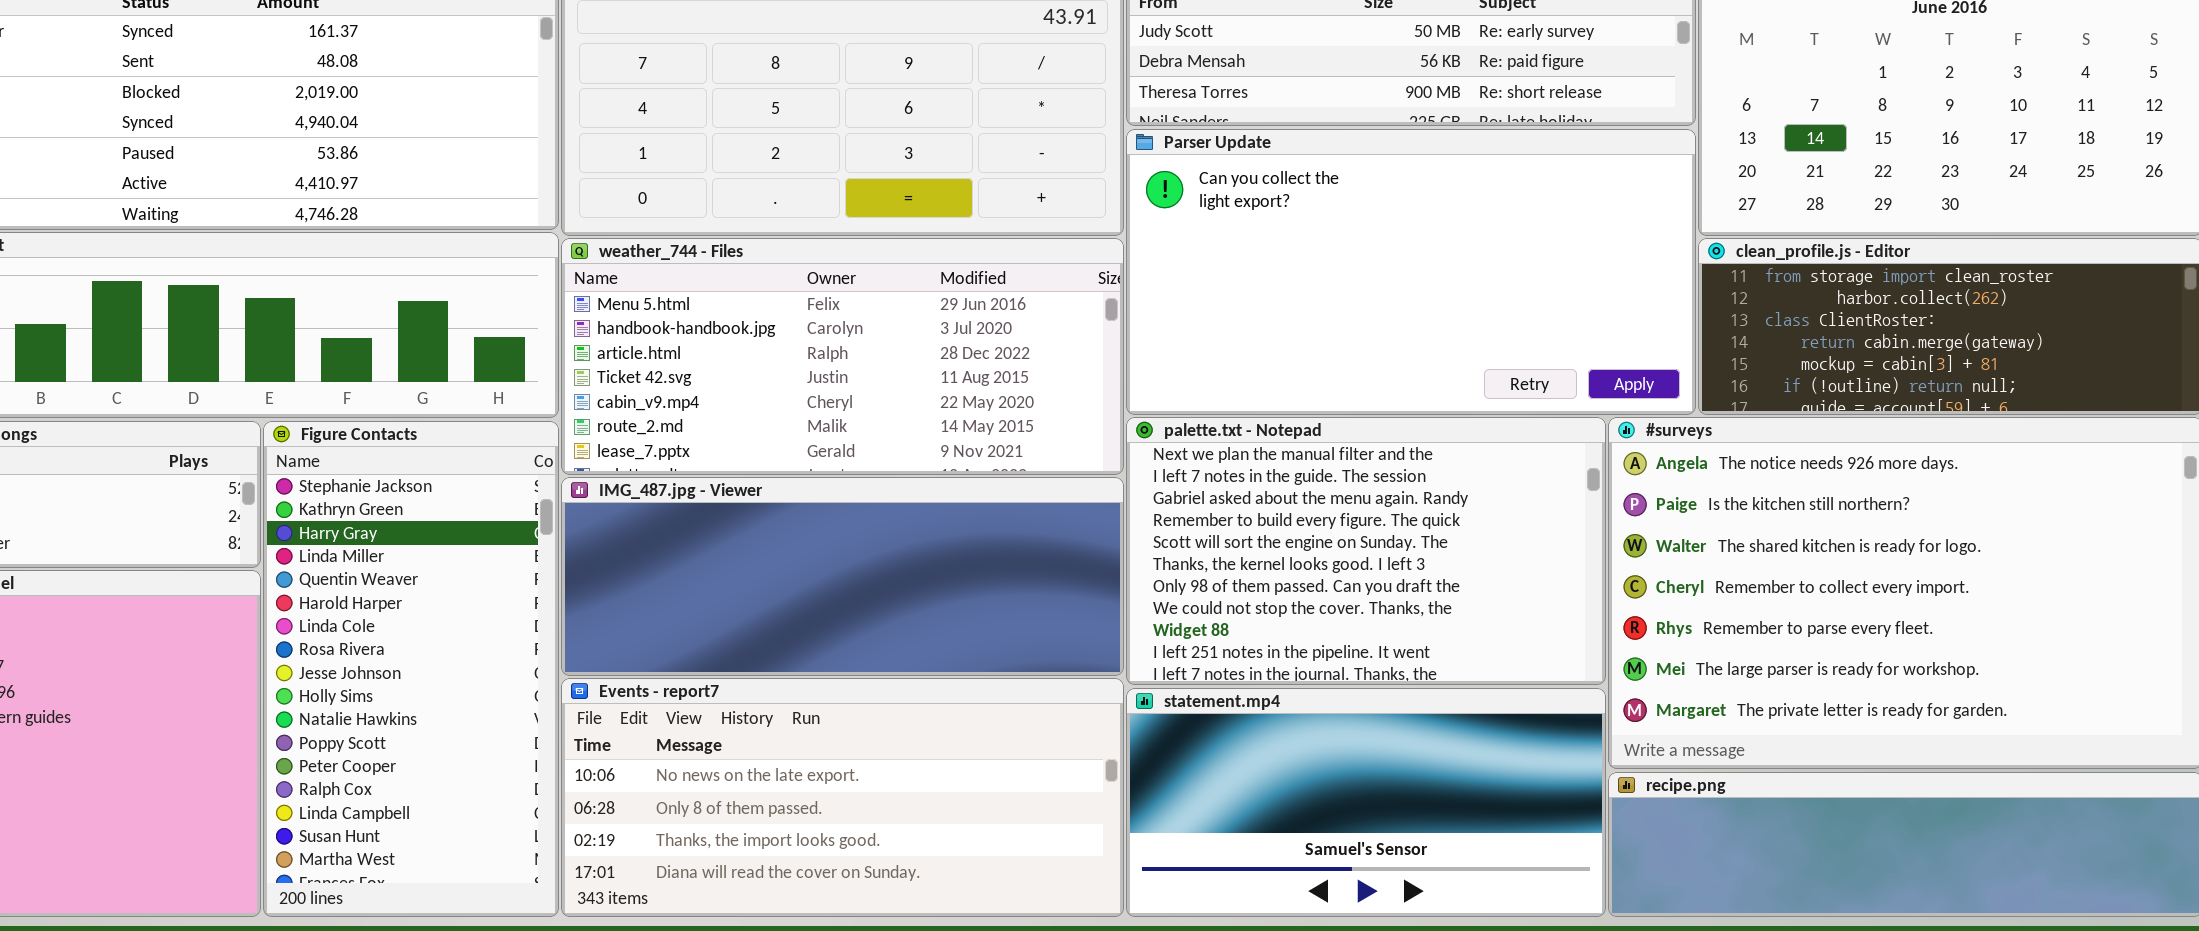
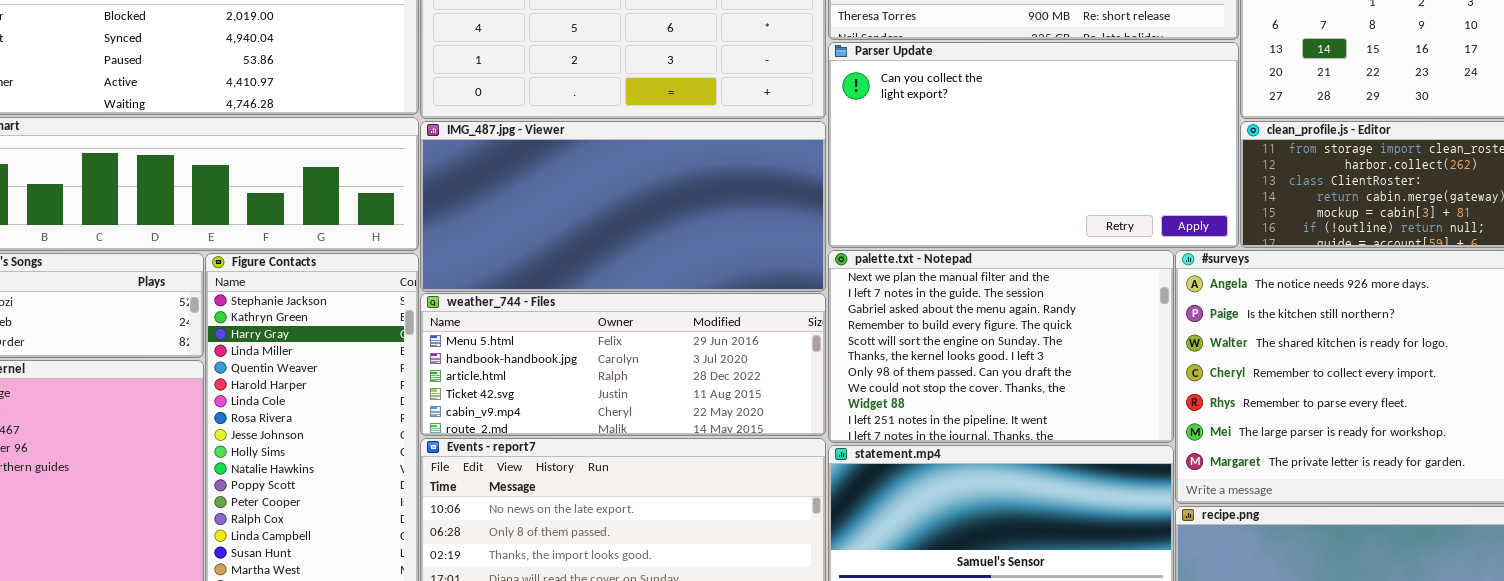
weather_744 - Files: [561,238,1124,475] -> [420,293,826,436], moved, resized
IMG_487.jpg - Viewer: [561,477,1124,676] -> [420,121,826,292], moved, resized

